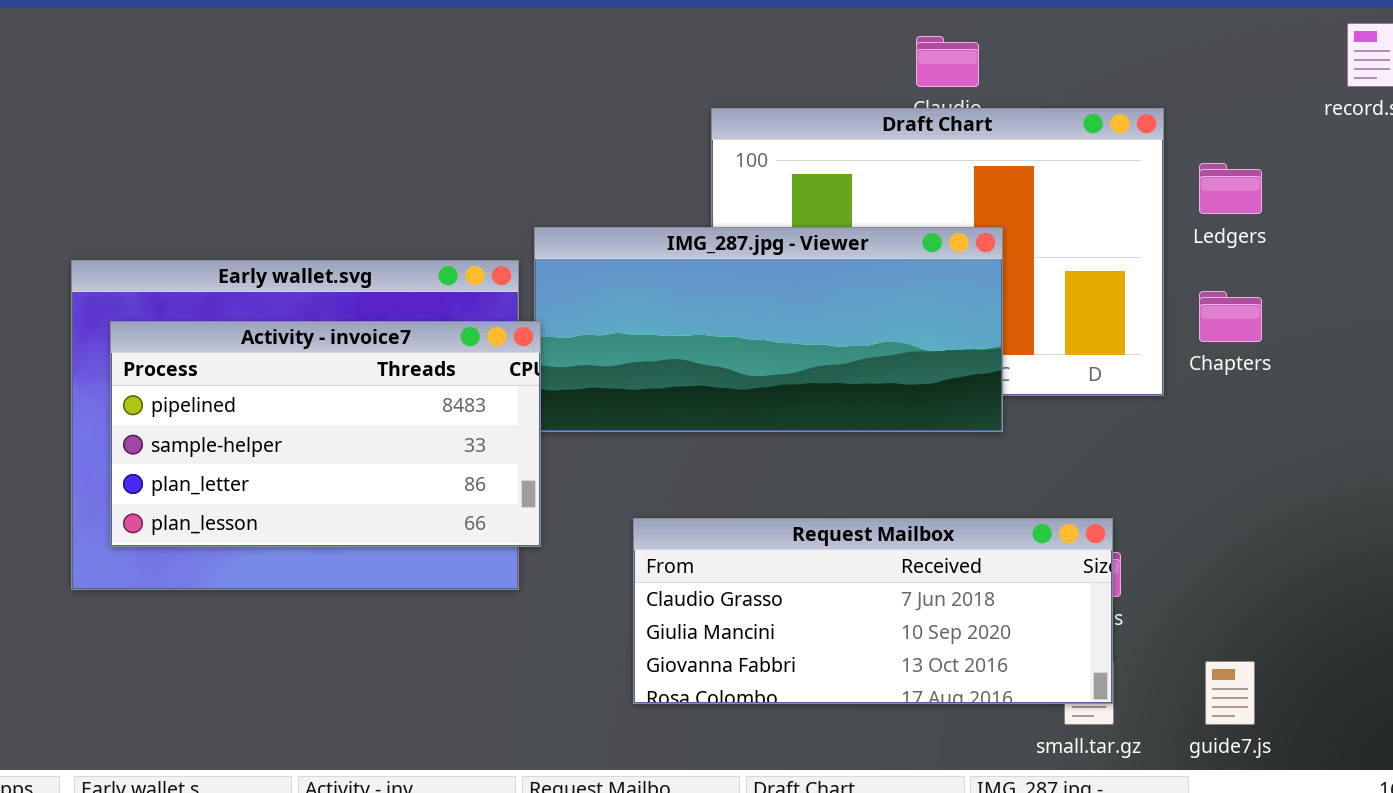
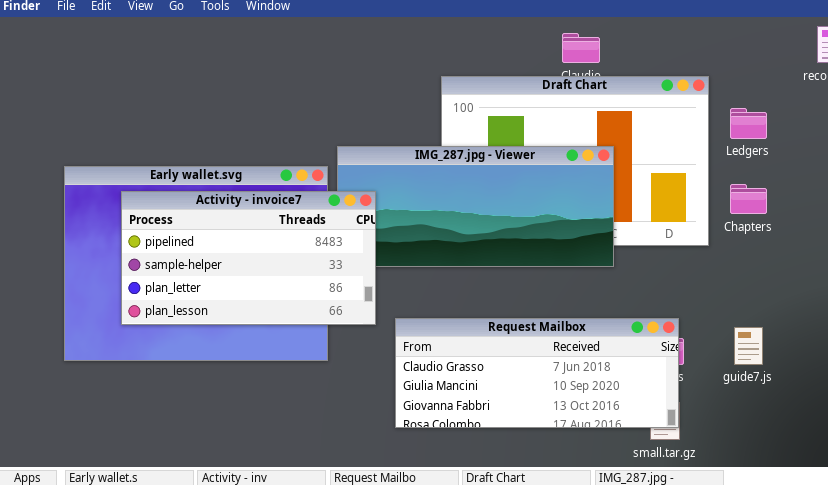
Activity - invoice7: [110,321,541,547] -> [121,191,376,325], moved
guide7.js: [1205,661,1255,725] -> [734,327,763,365], moved

